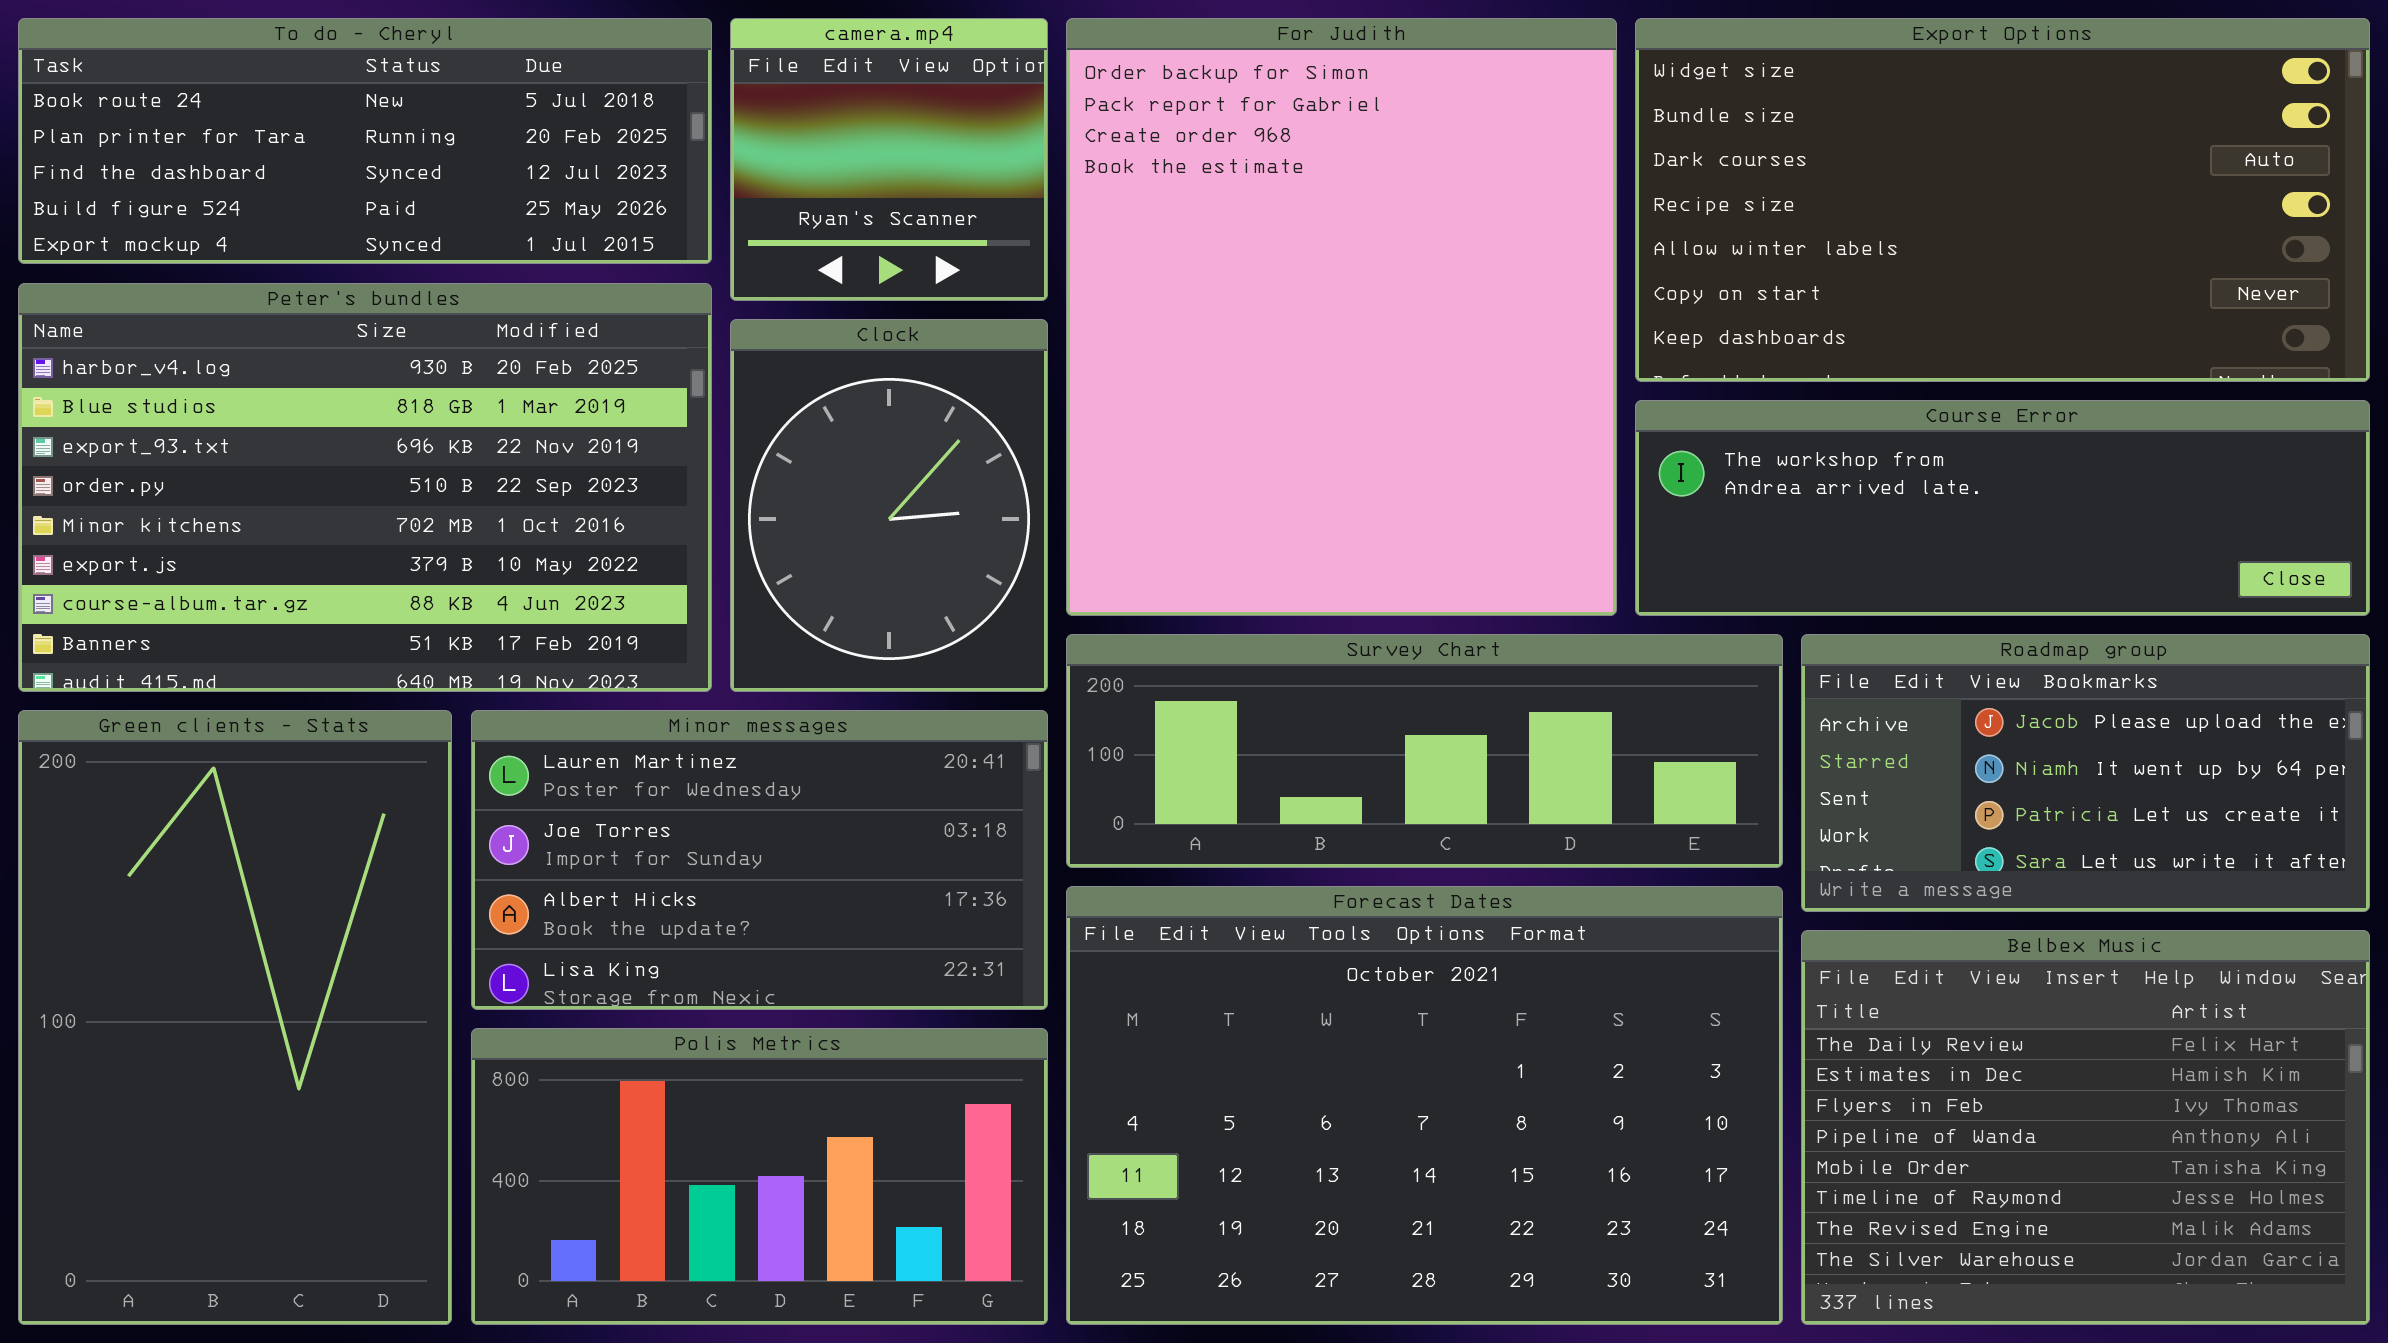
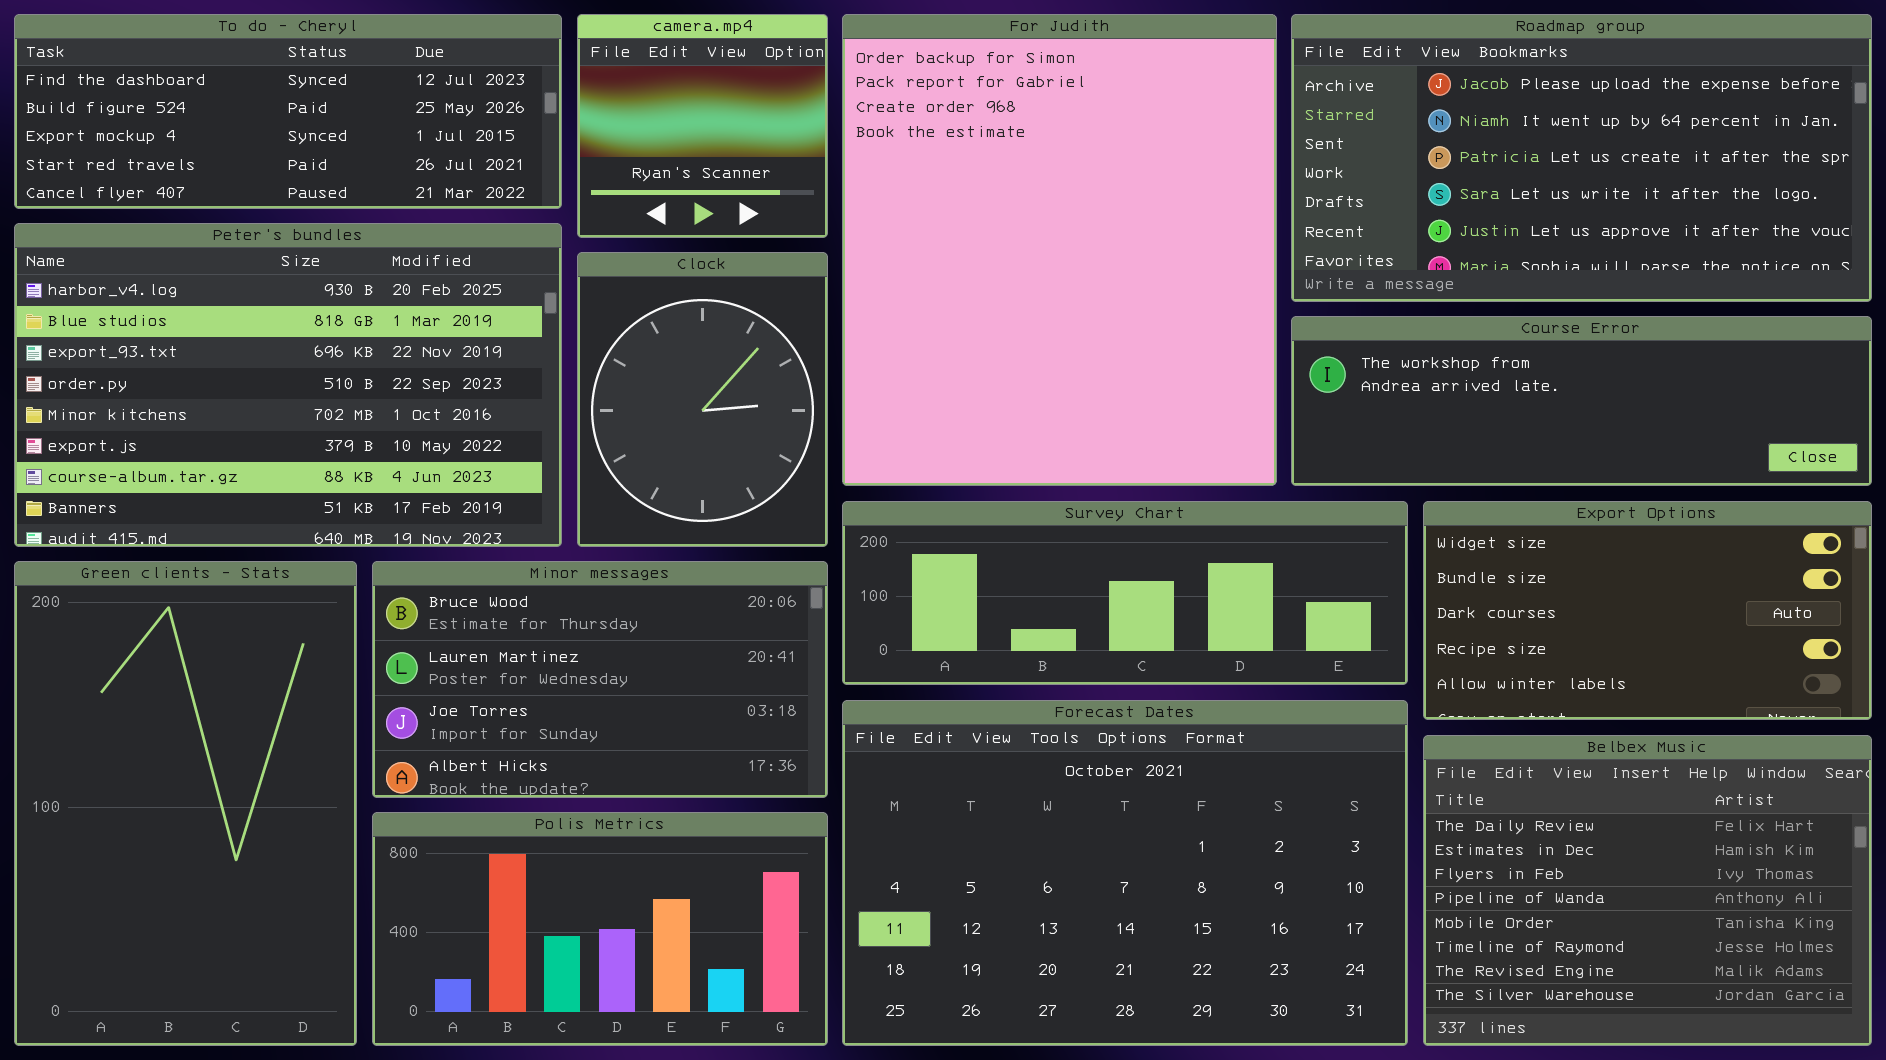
To do - Cheryl: [18,18,712,264] -> [14,14,562,209], scrolled down 2 rows
Export Options: [1635,18,2370,382] -> [1423,501,1872,720], moved, resized
Roadmap group: [1801,634,2370,912] -> [1291,14,1872,302], moved, resized
Minor messages: [471,710,1048,1010] -> [372,561,828,798], scrolled up 1 row

